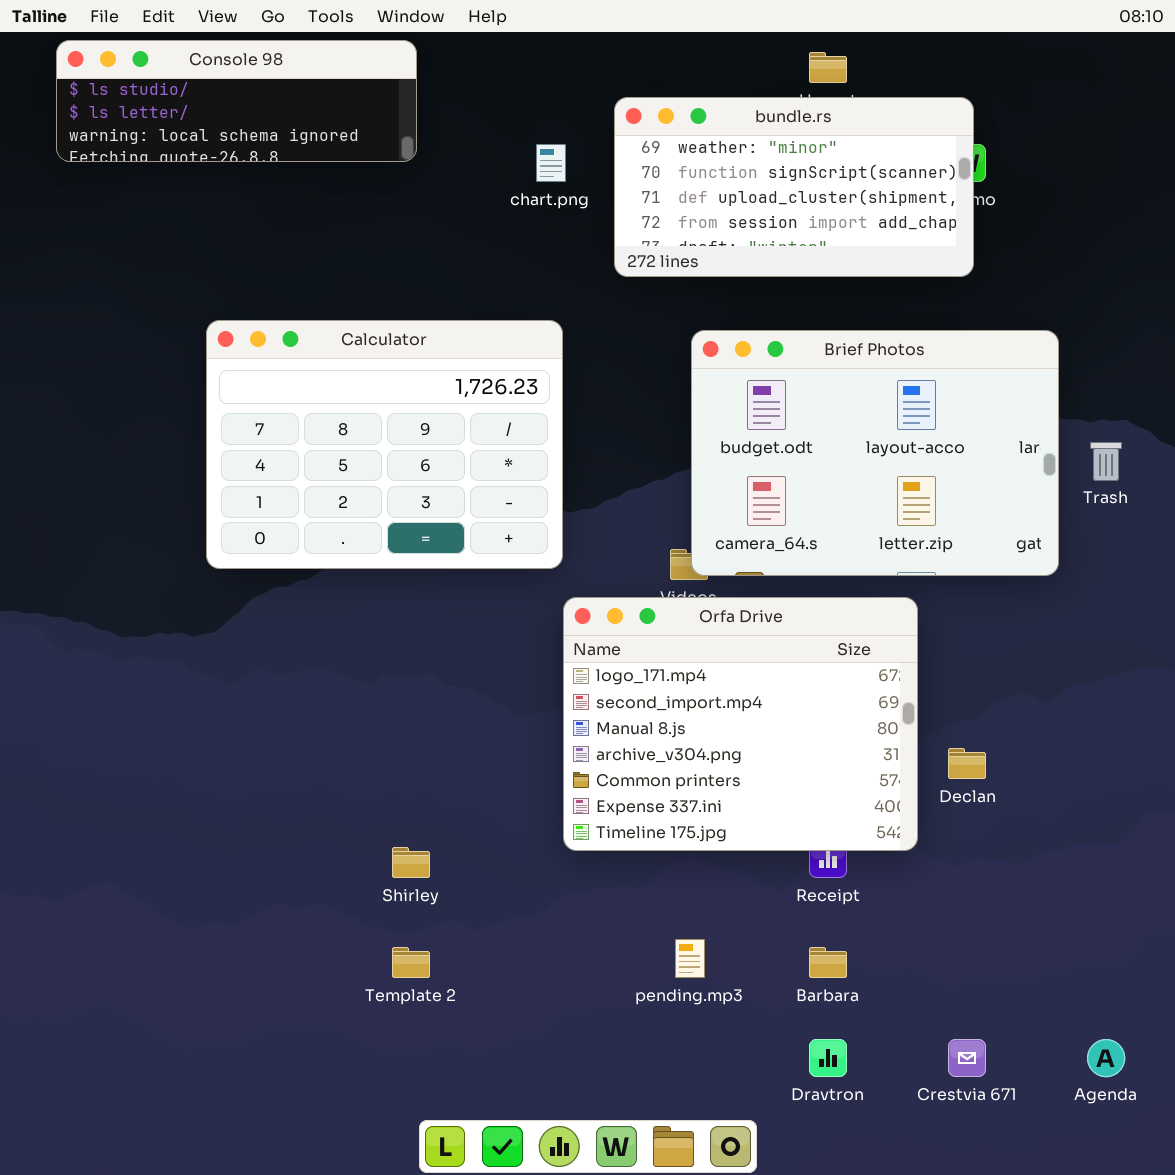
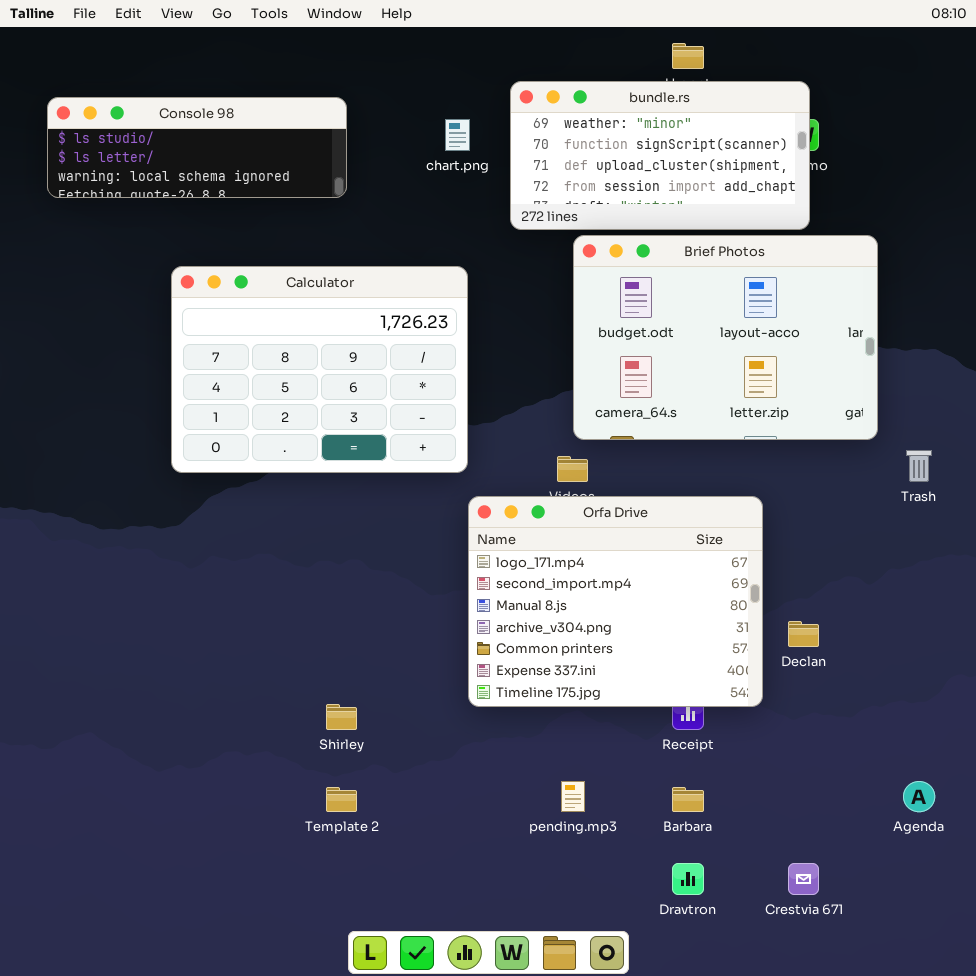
Console 98: [56,40,417,162] -> [47,97,347,198], moved
Brief Photos: [691,330,1059,576] -> [573,235,878,440], moved
Trash: [1090,442,1122,481] -> [906,450,932,482], moved
Agenda: [1087,1039,1125,1077] -> [903,781,935,812], moved

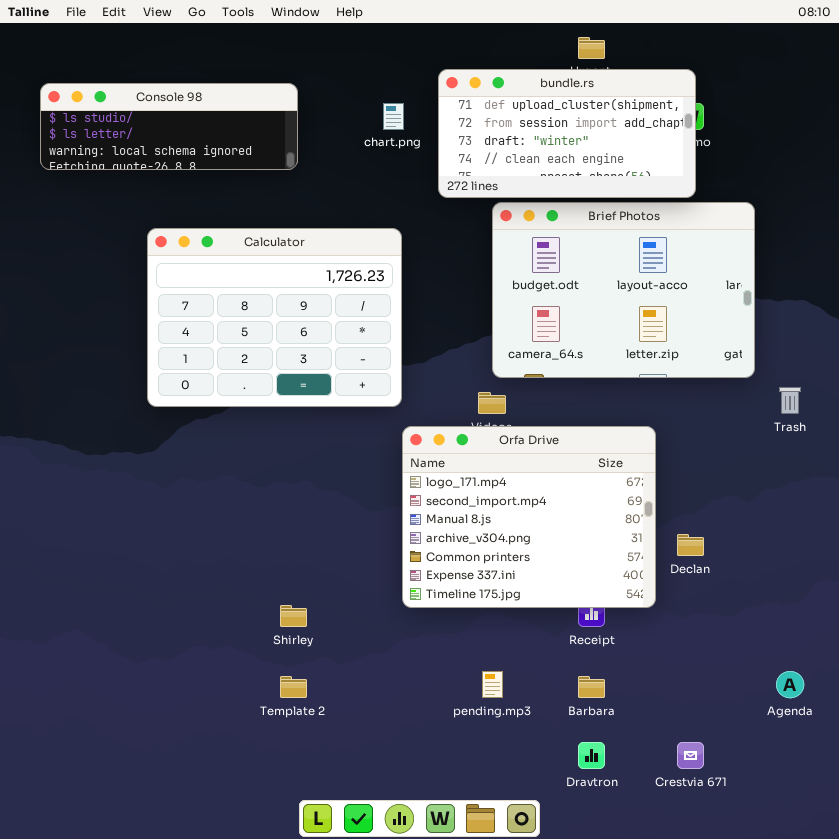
bundle.rs: [510,81,810,230] -> [438,69,696,198], scrolled down 2 rows

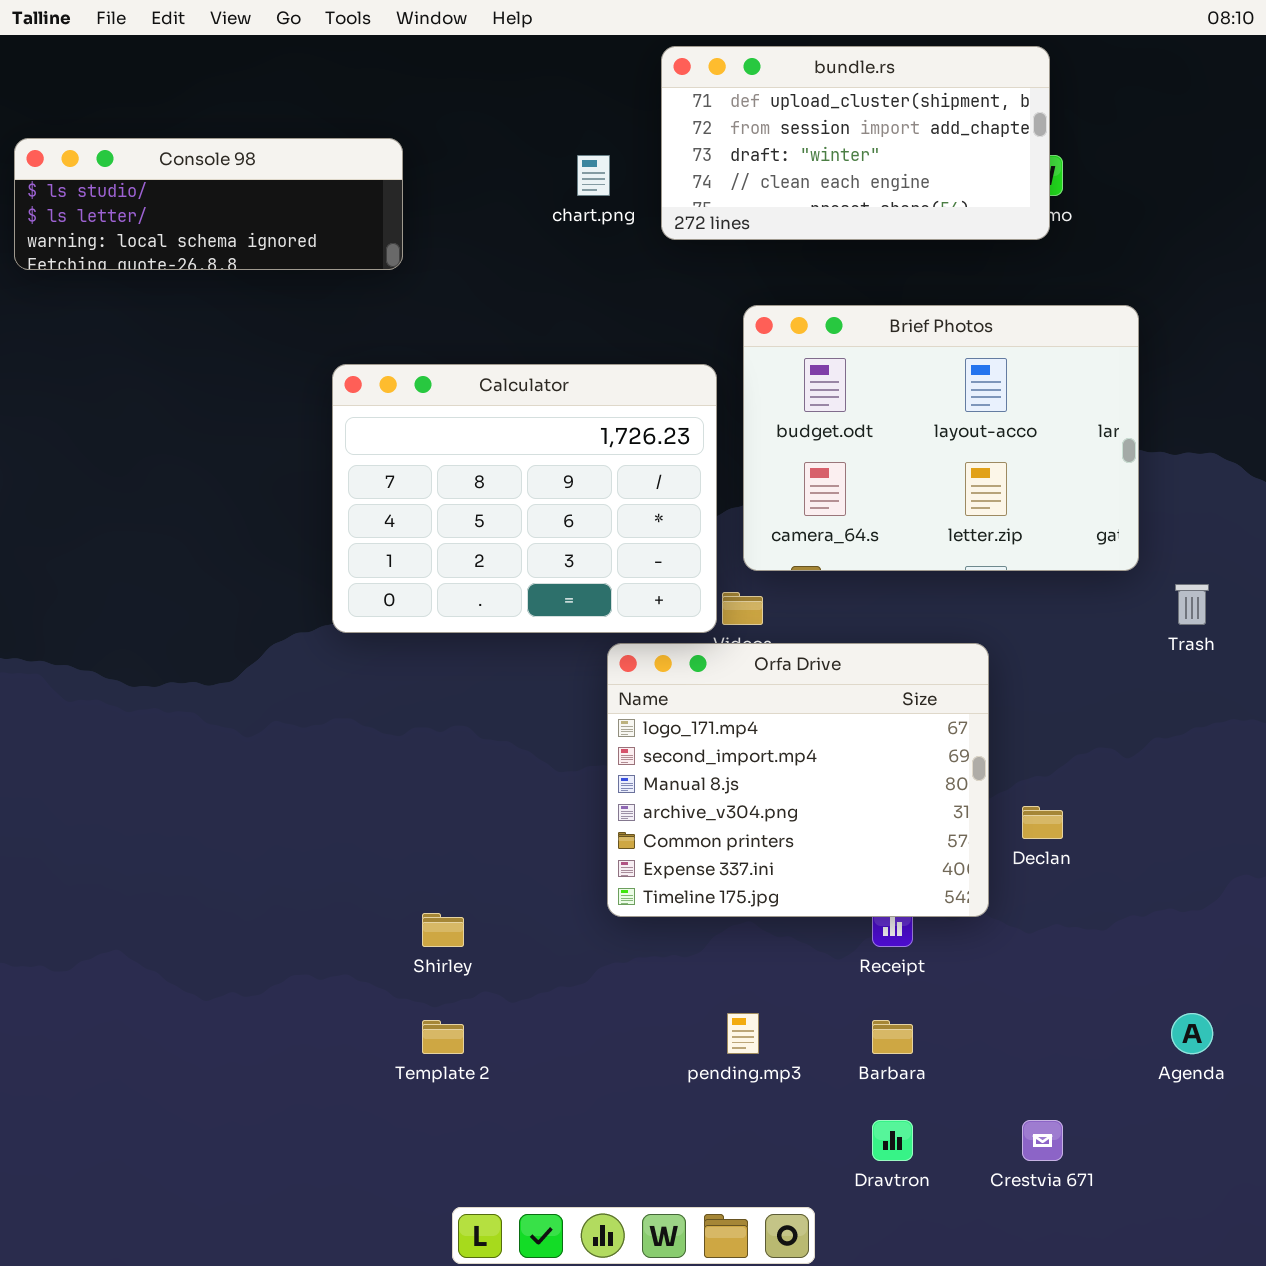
bundle.rs: [438,69,696,198] -> [661,46,1050,240], moved
Console 98: [40,83,298,170] -> [14,138,403,270], moved
Calculator: [147,228,402,407] -> [332,364,717,633], moved

